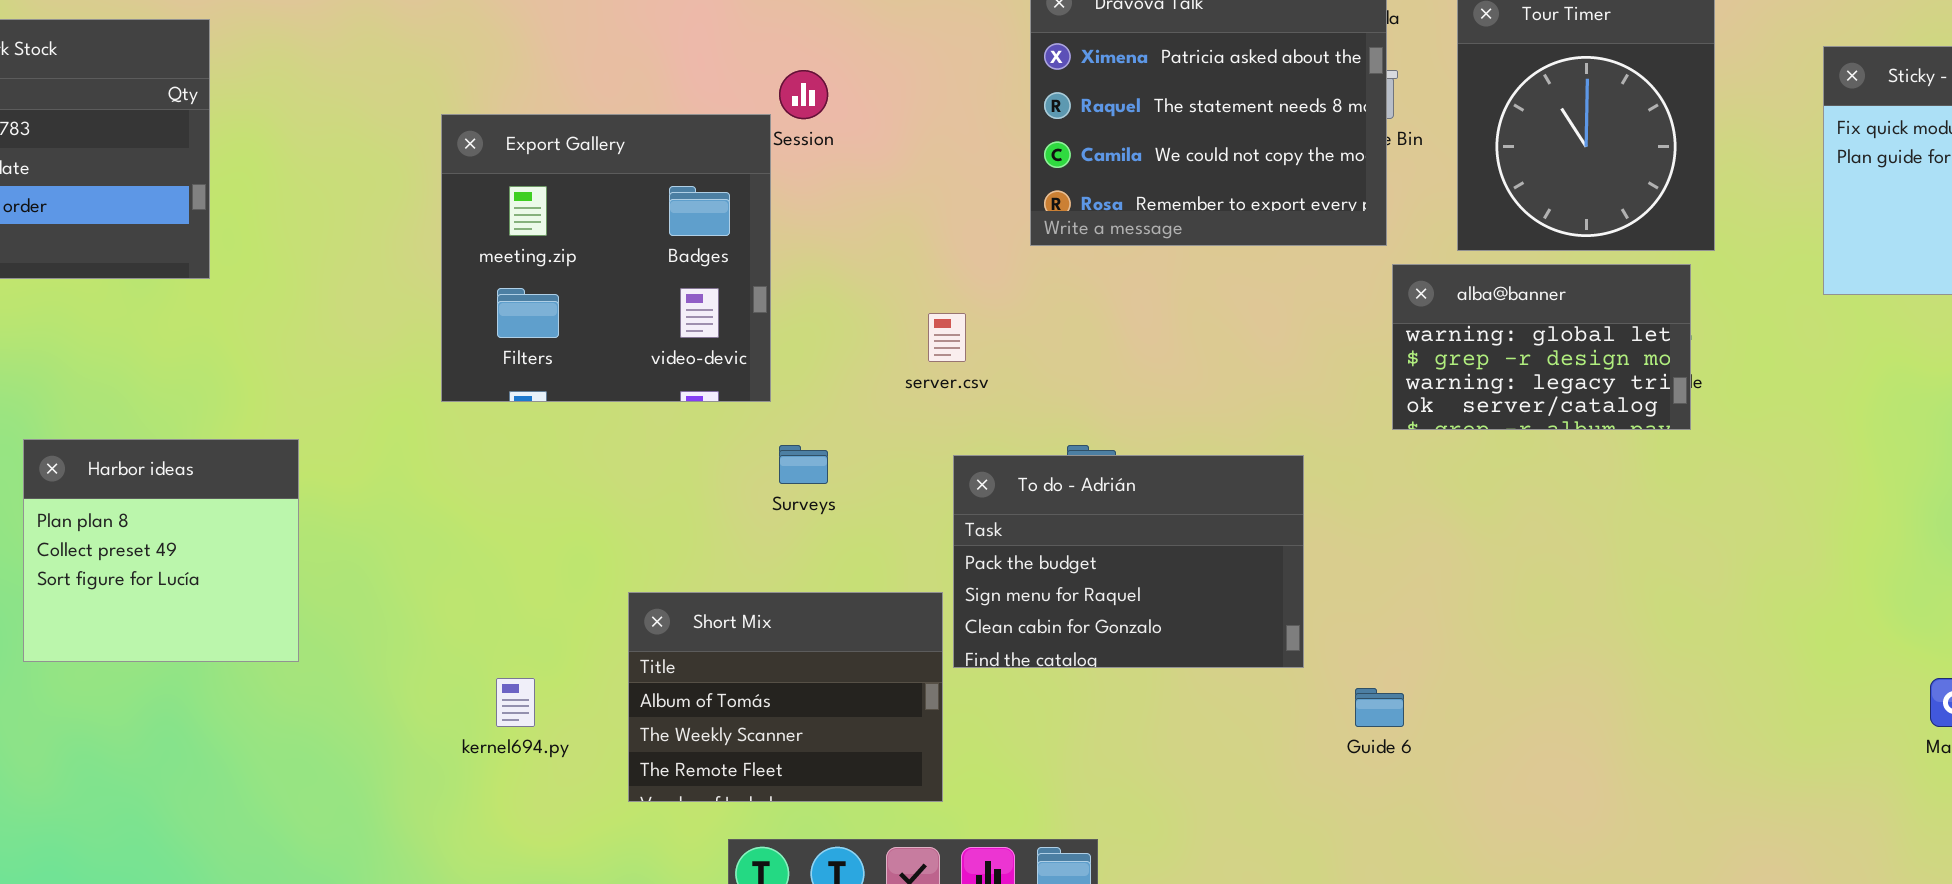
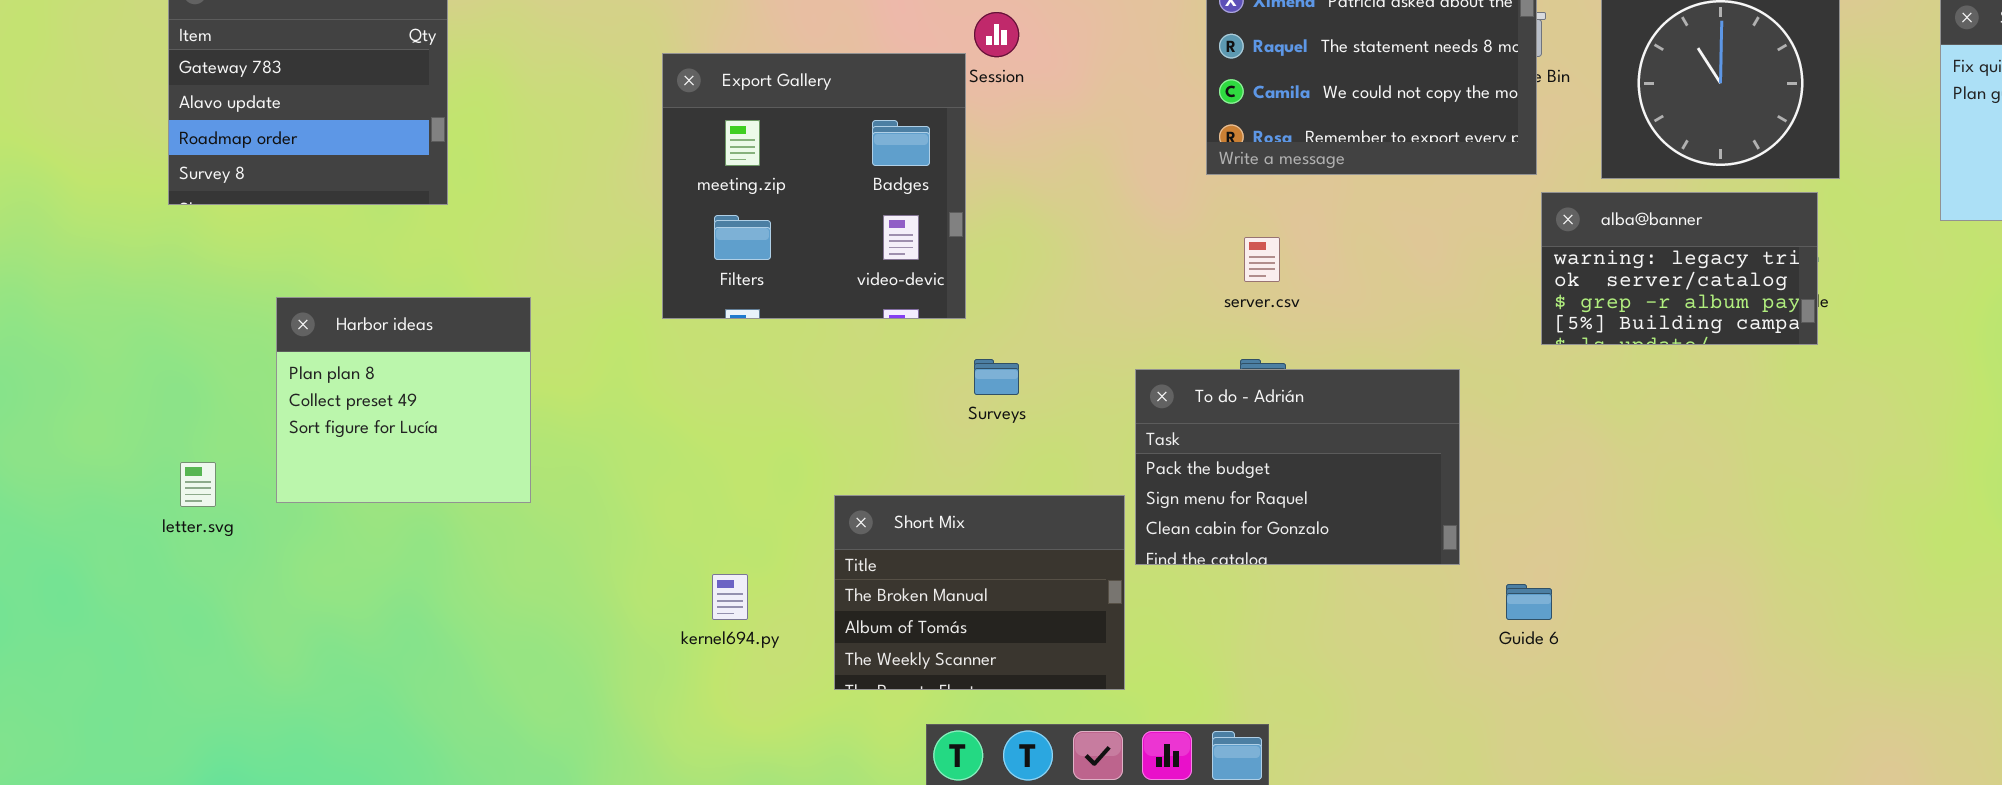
alba@banner: [1392,264,1691,430] -> [1541,192,1818,345], scrolled down 2 rows
server.csv: [928,313,966,362] -> [1244,237,1280,282], moved
Harbor ideas: [23,439,299,662] -> [276,297,531,503], moved
Short Mix: [628,592,943,802] -> [834,495,1125,690], scrolled up 1 row

